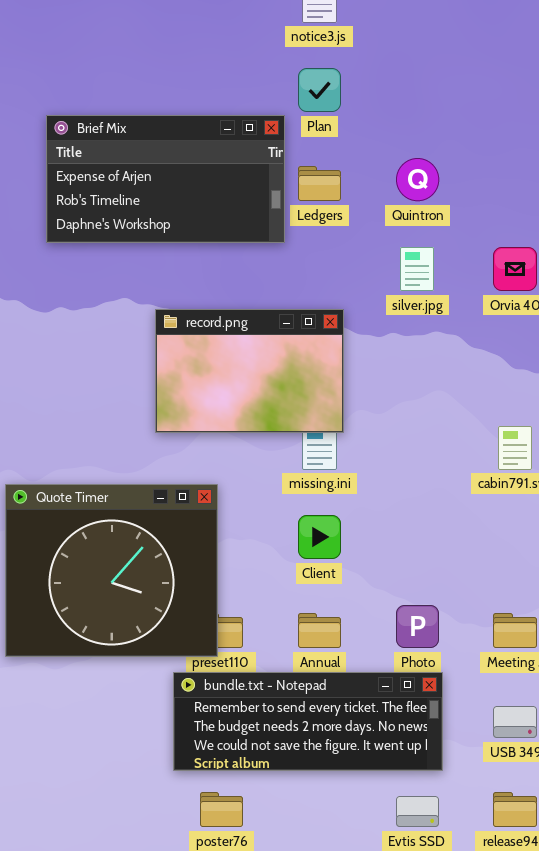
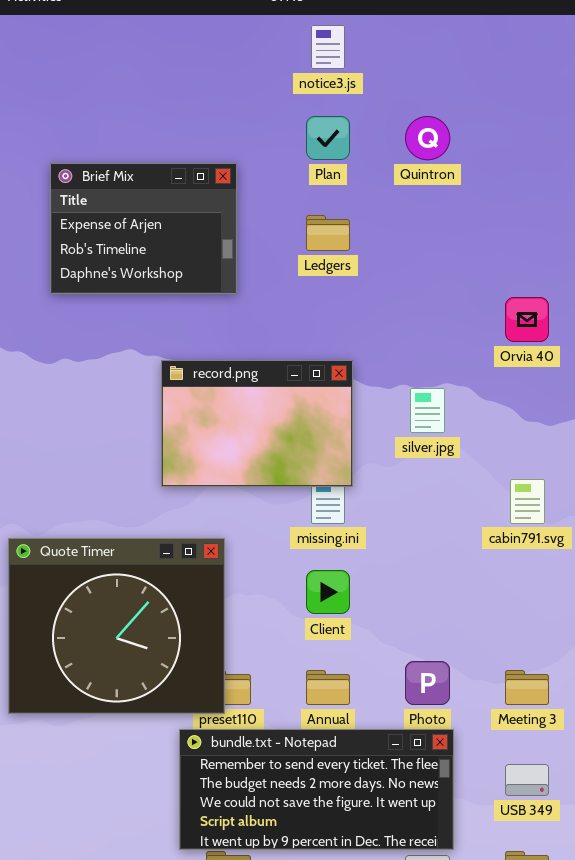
Brief Mix: [46,115,285,243] -> [50,163,237,294], resized
Quintron: [396,158,439,201] -> [405,116,450,160], moved
silver.jpg: [400,247,434,291] -> [410,388,445,433], moved
bundle.txt - Notepad: [173,672,443,771] -> [179,729,454,850], resized

